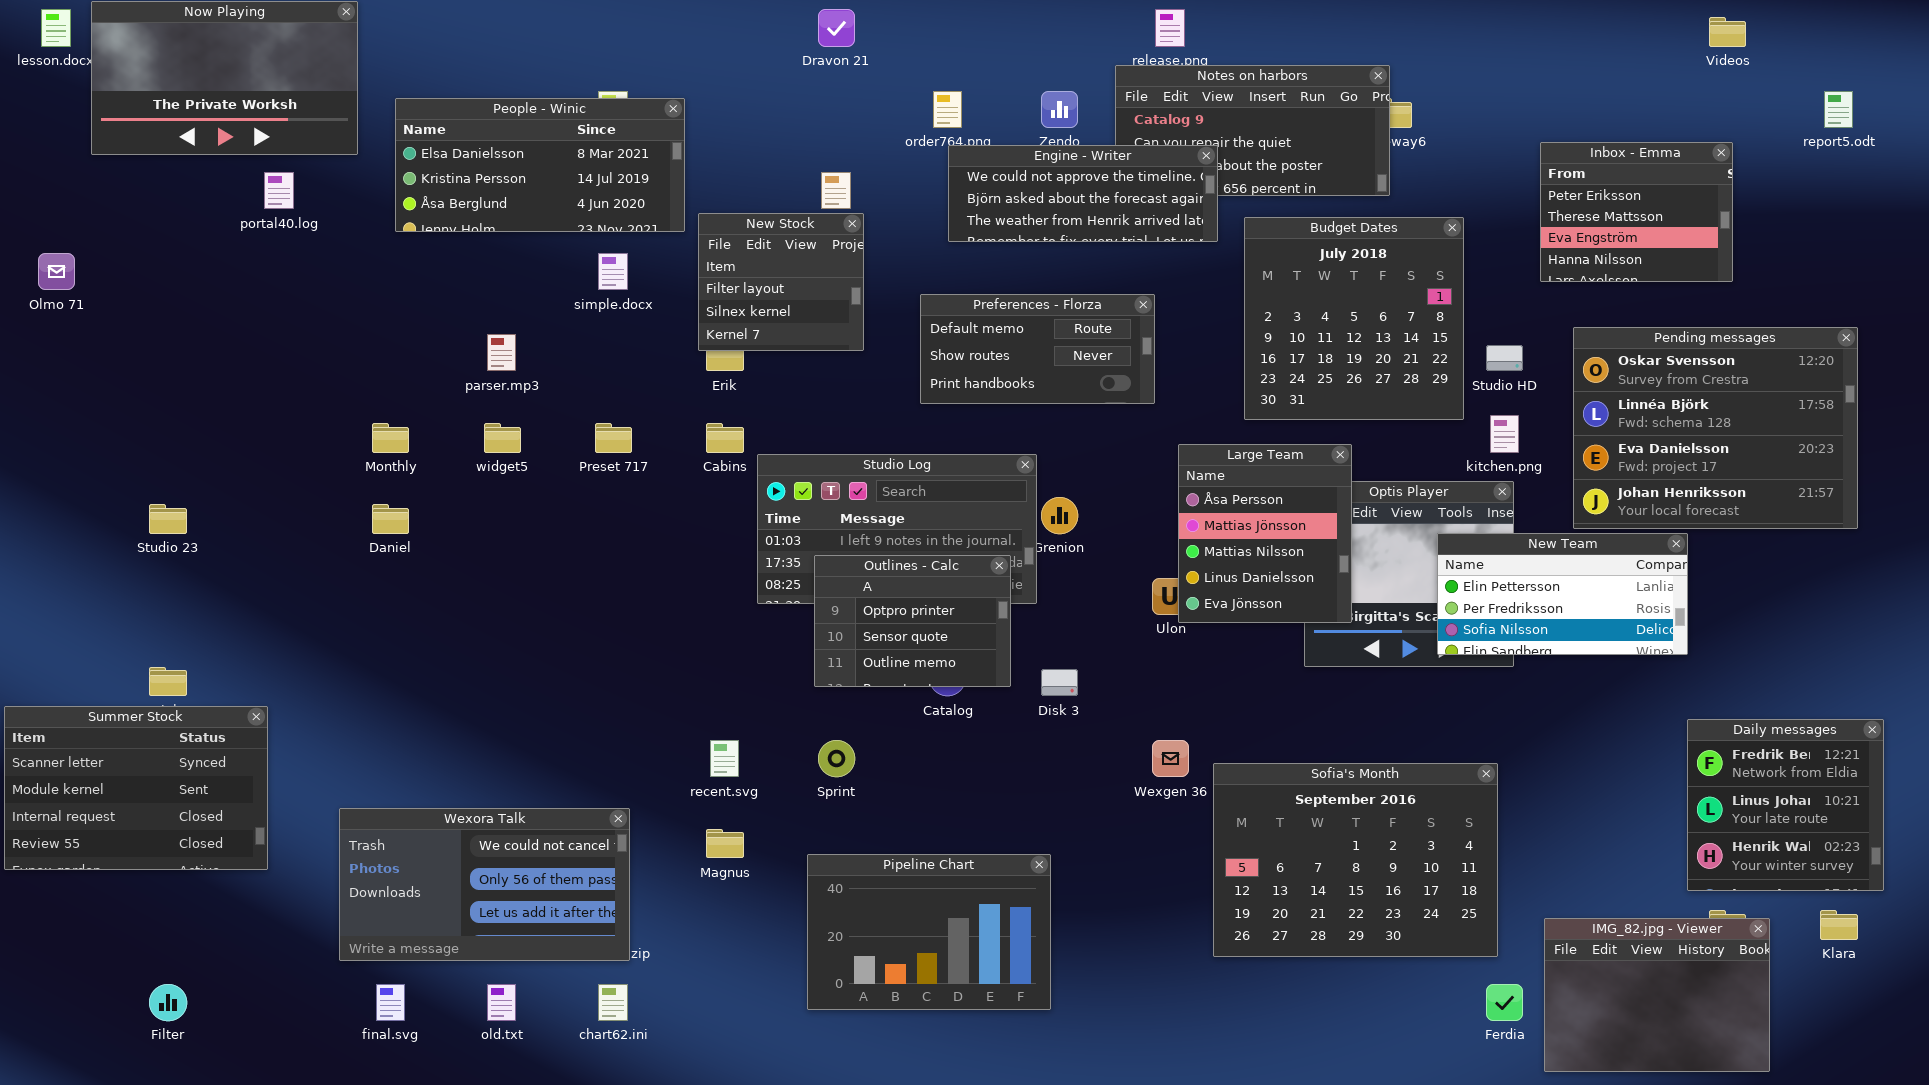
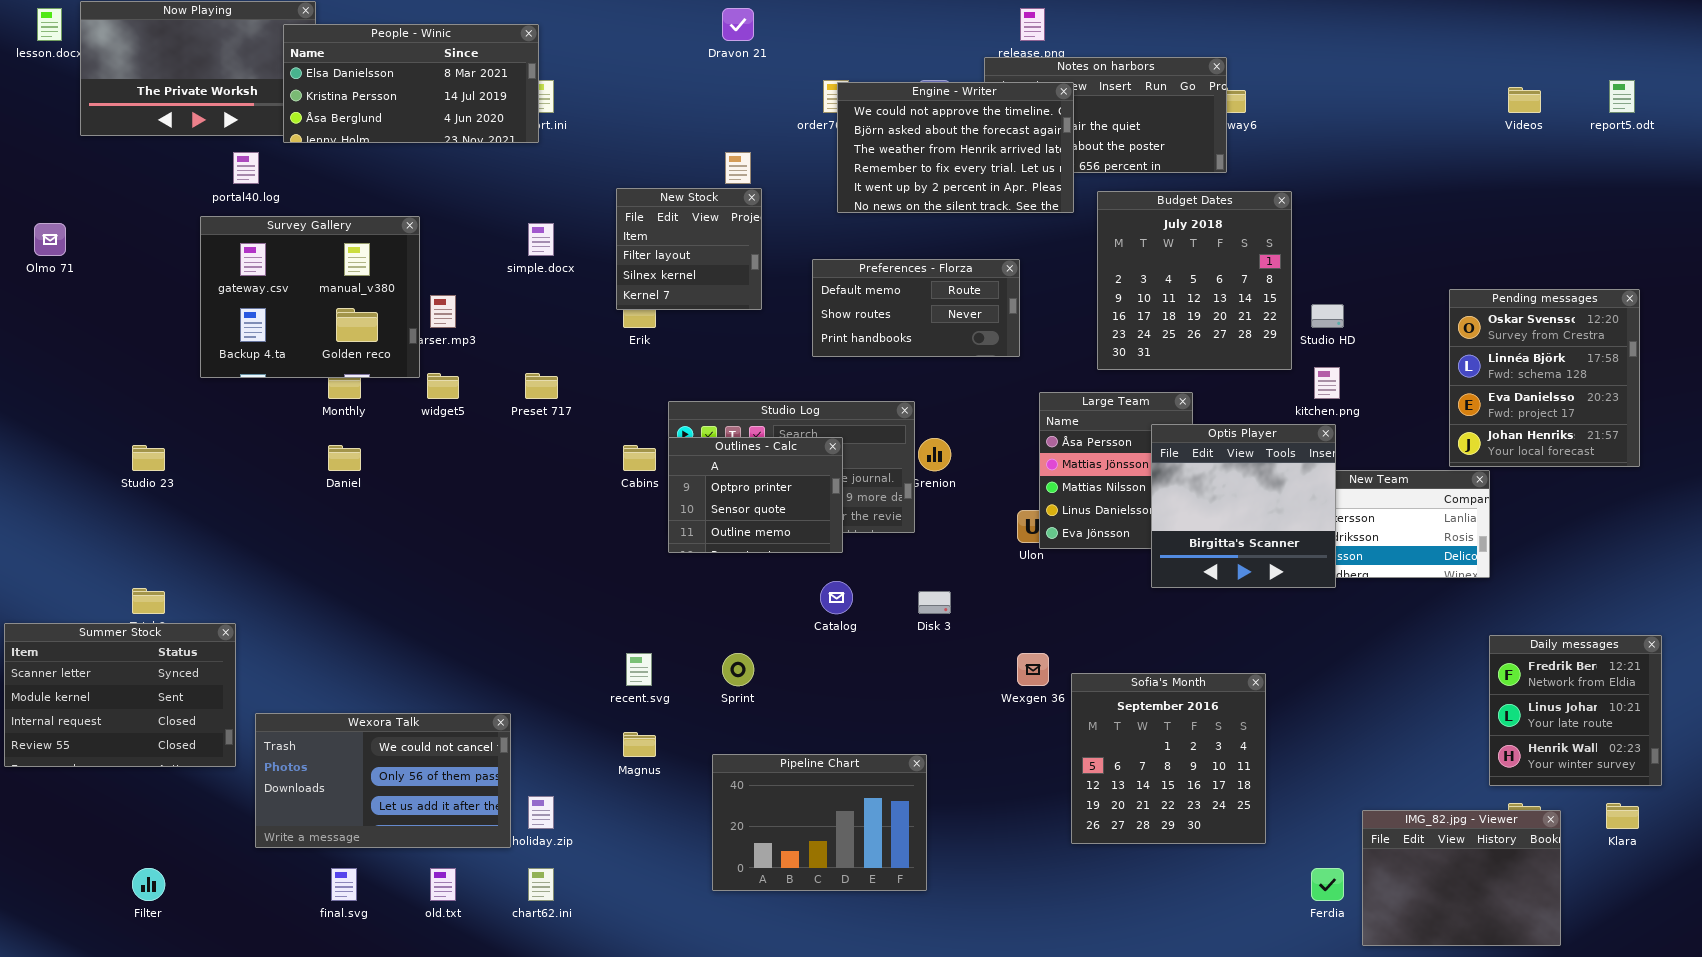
Videos: [1709,17,1746,47] -> [1508,87,1541,113], moved
People - Winic: [395,98,685,232] -> [283,24,539,143], moved
Inbox - Emma: [1540,142,1733,282] -> none, closed
Engine - Writer: [948,145,1218,242] -> [837,82,1074,213], resized
Survey Gallery: none -> [200,216,420,378], opened
Pending messages: [1573,327,1858,529] -> [1449,289,1640,467], resized
Cabins: [706,423,744,453] -> [623,445,656,471], moved
Optis Player: [1304,481,1514,667] -> [1151,424,1336,588], raised
Outlines - Calc: [814,555,1011,687] -> [668,437,843,553], moved
Sofia's Month: [1213,763,1498,957] -> [1071,673,1266,844], resized
Wexora Talk: [339,808,630,961] -> [255,713,511,848], moved

